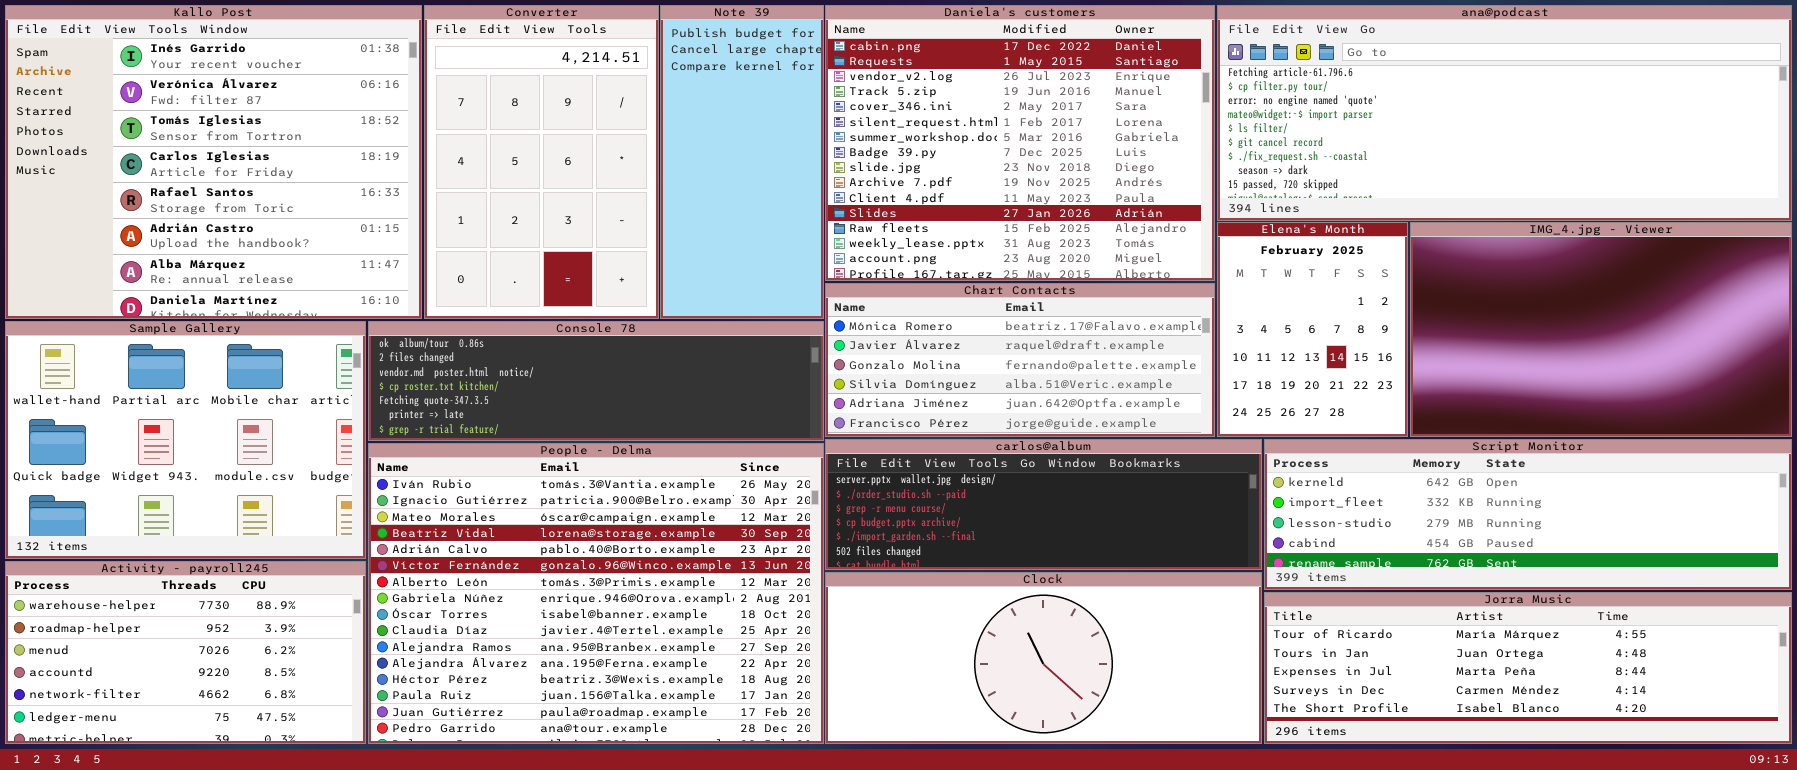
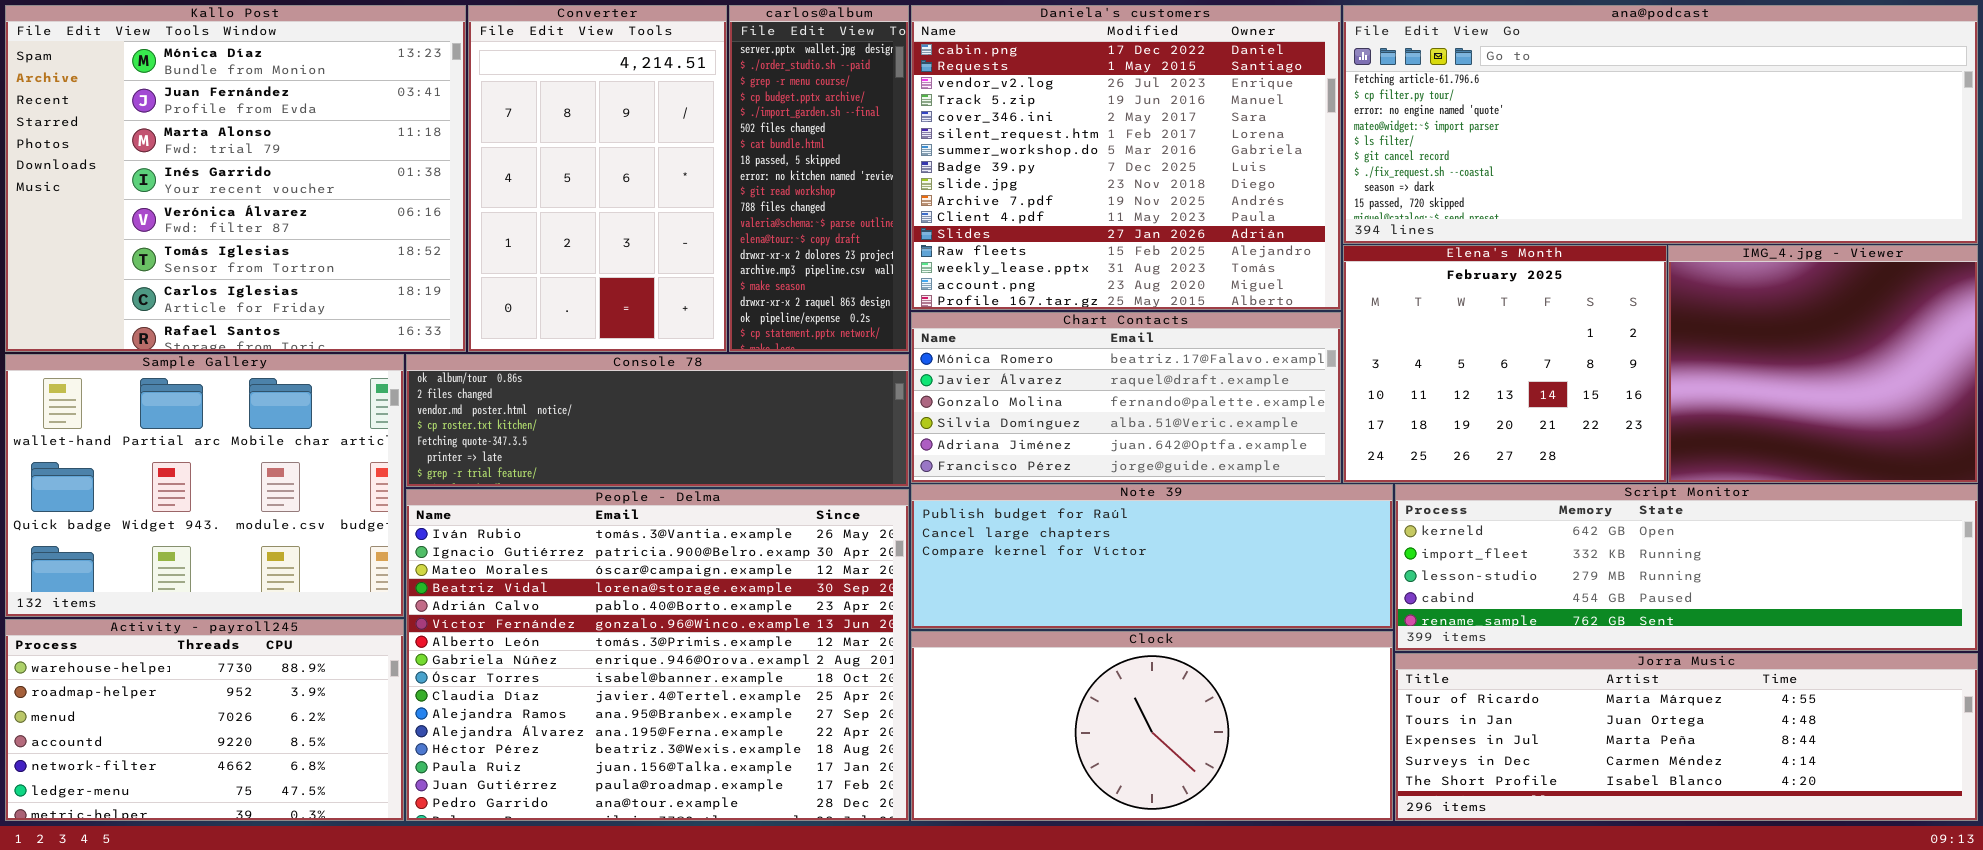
Kallo Post: [5,5,422,319] -> [5,5,466,352], scrolled up 3 rows
Note 39: [660,5,824,319] -> [911,484,1393,629], moved, resized
Elena's Month: [1217,222,1408,437] -> [1343,245,1667,483], resized
IMG_4.jpg - Viewer: [1410,222,1792,437] -> [1668,245,1978,483], resized
carlos@album: [825,439,1262,570] -> [729,5,909,352], moved, resized

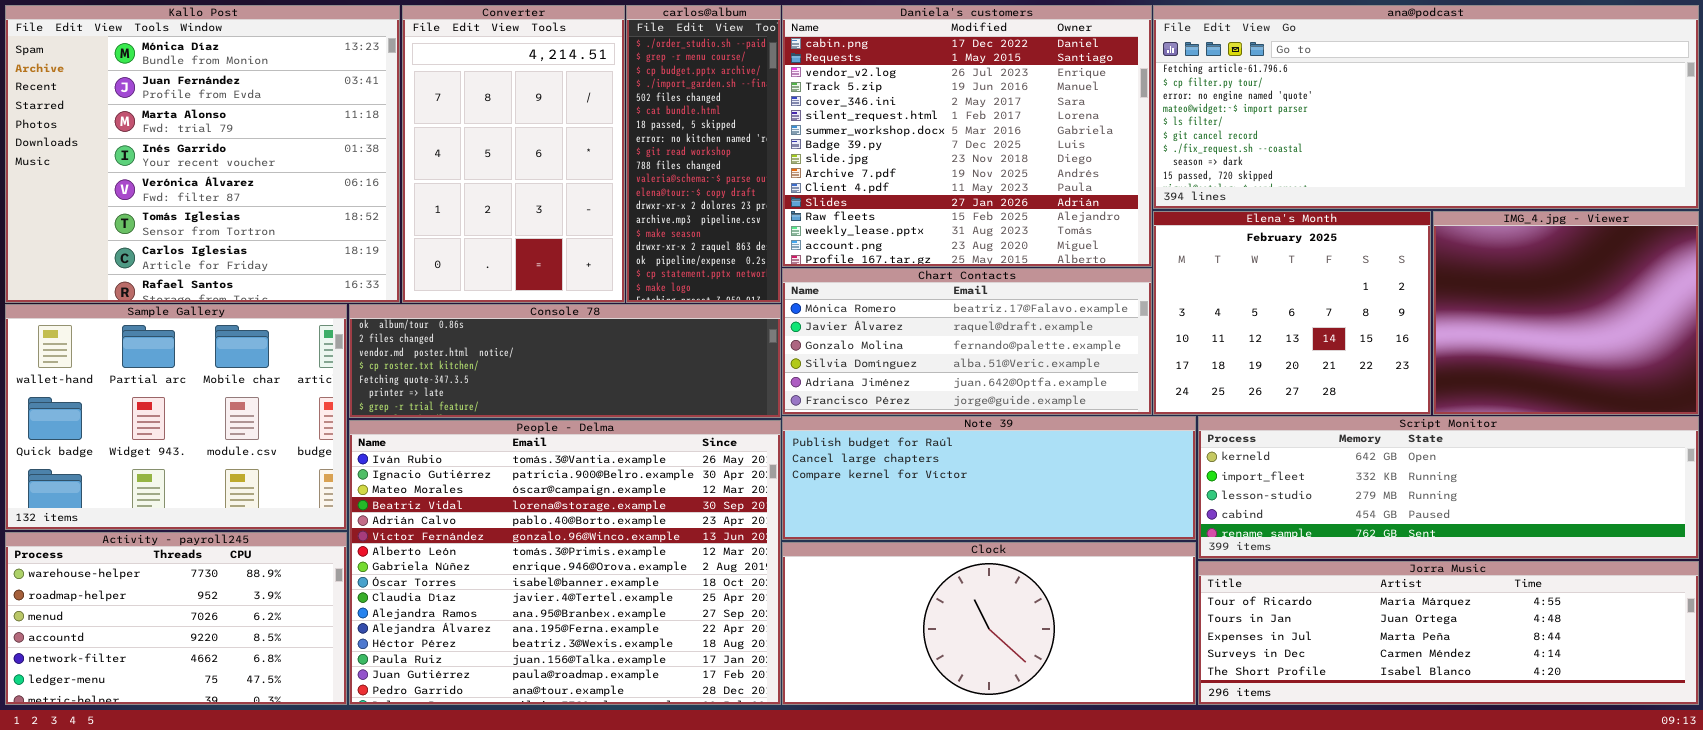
carlos@album: [729,5,909,352] -> [626,5,781,303], scrolled down 1 row

